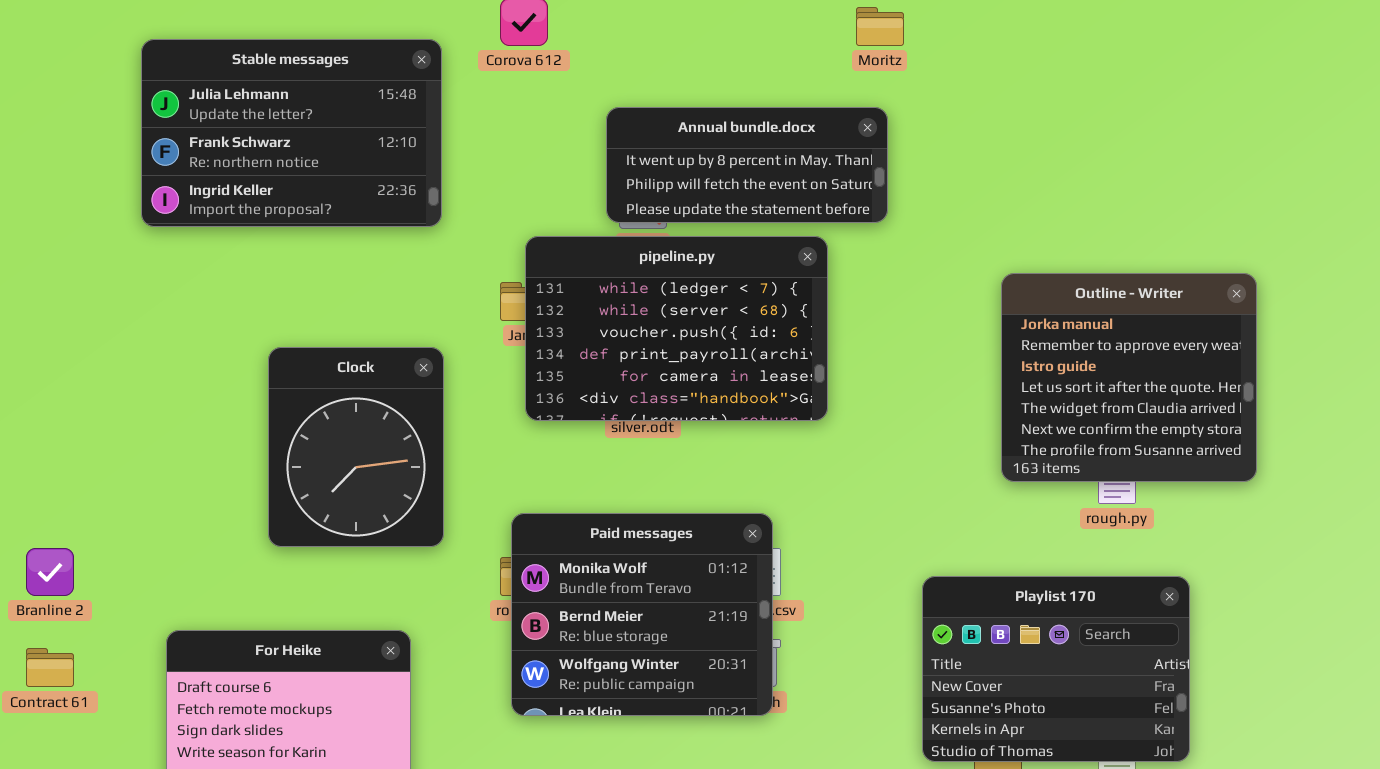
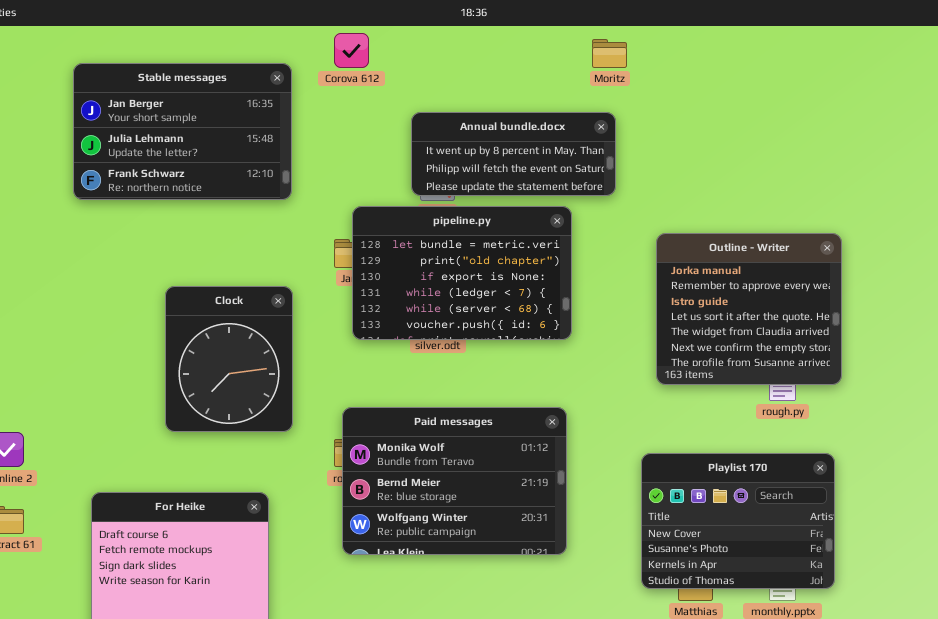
Stable messages: [141,39,442,227] -> [73,63,292,200], scrolled up 1 row
pipeline.py: [525,236,828,421] -> [352,206,572,340], scrolled up 3 rows
Outline - Writer: [1001,273,1257,482] -> [656,233,842,385], moved
Paid messages: [511,513,773,716] -> [342,407,567,555], resized

